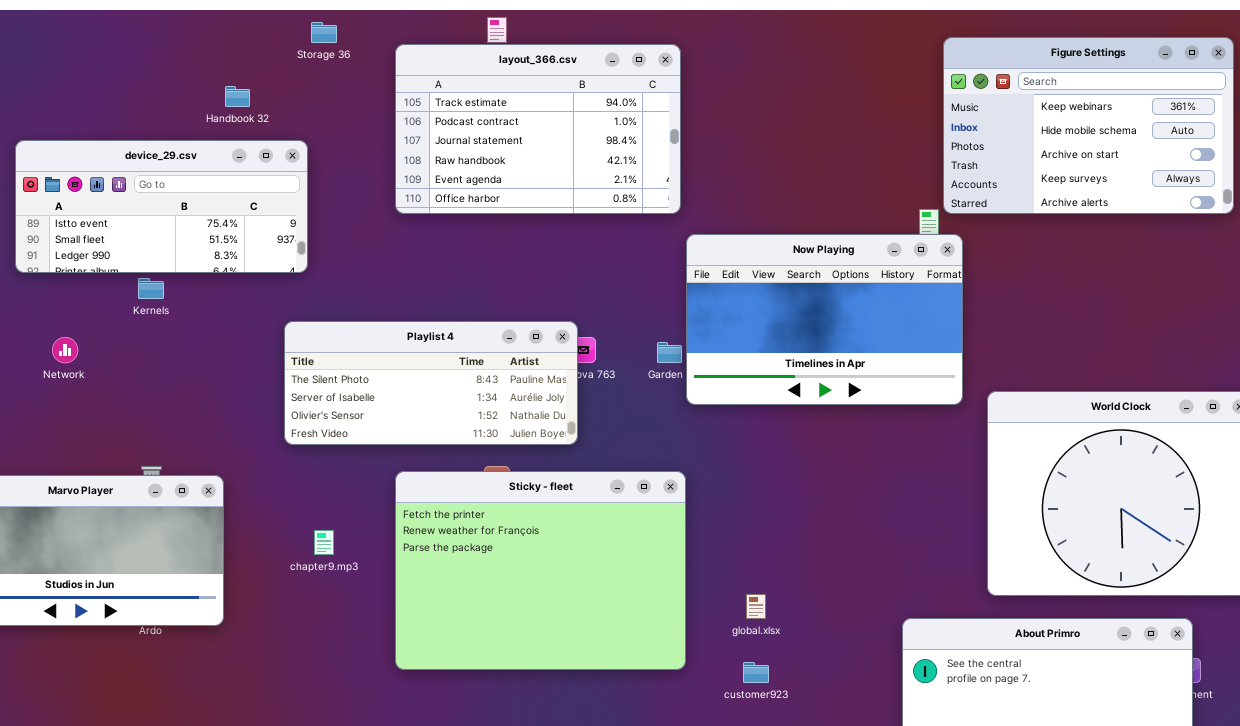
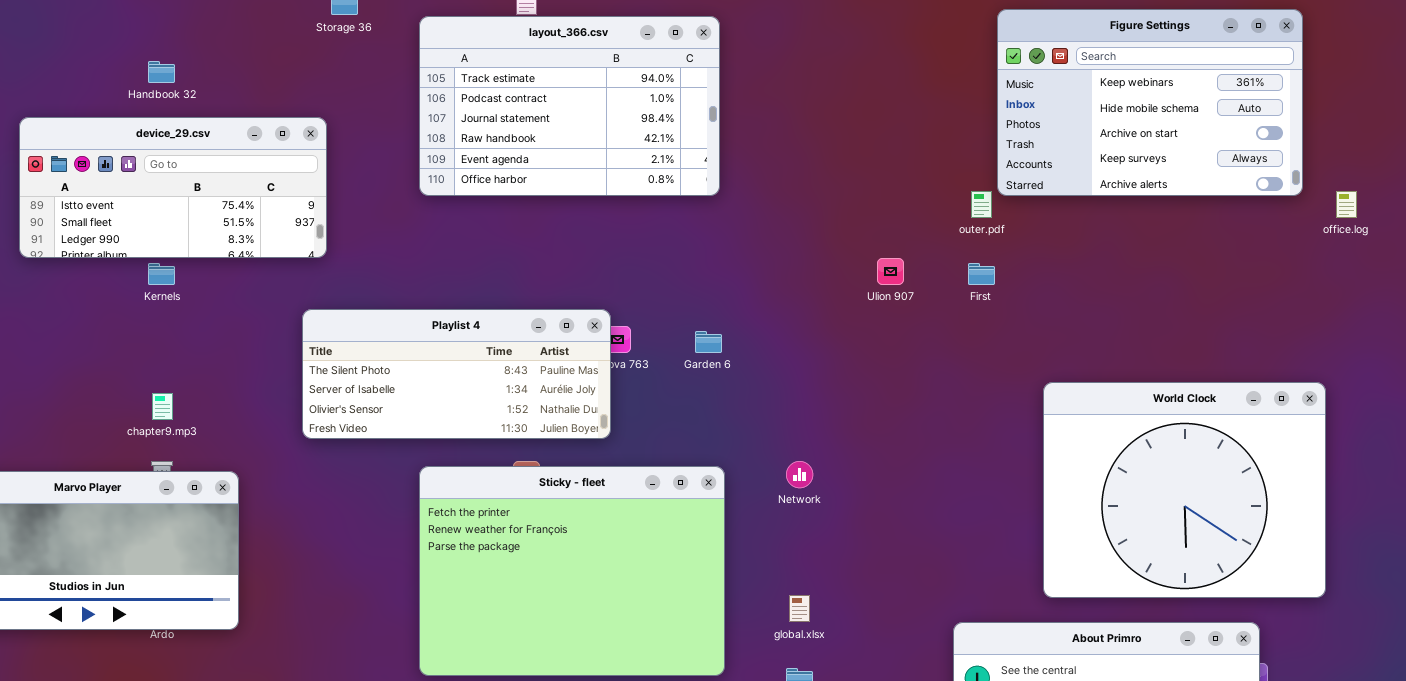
Handbook 32: [225,86,250,107] -> [148,61,175,83], moved
Now Playing: [686,234,963,405] -> none, closed
Network: [52,337,78,363] -> [786,461,813,488], moved
chapter9.mp3: [314,530,334,555] -> [152,393,173,420], moved

